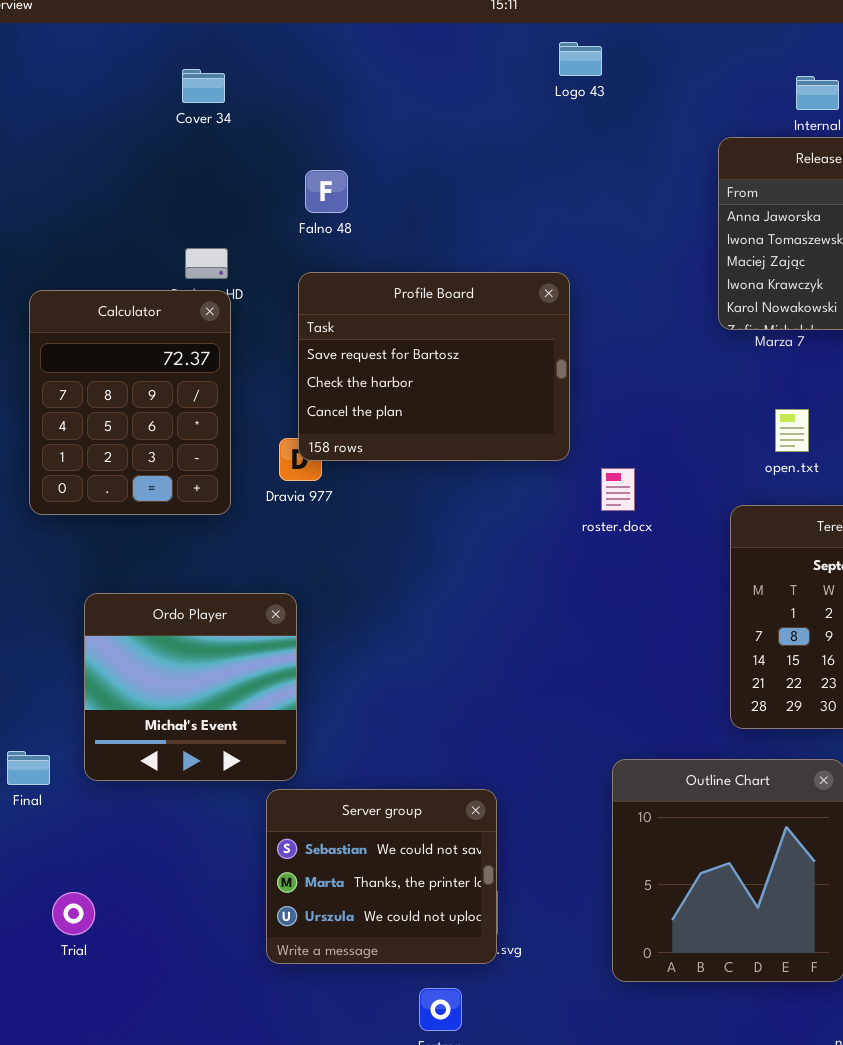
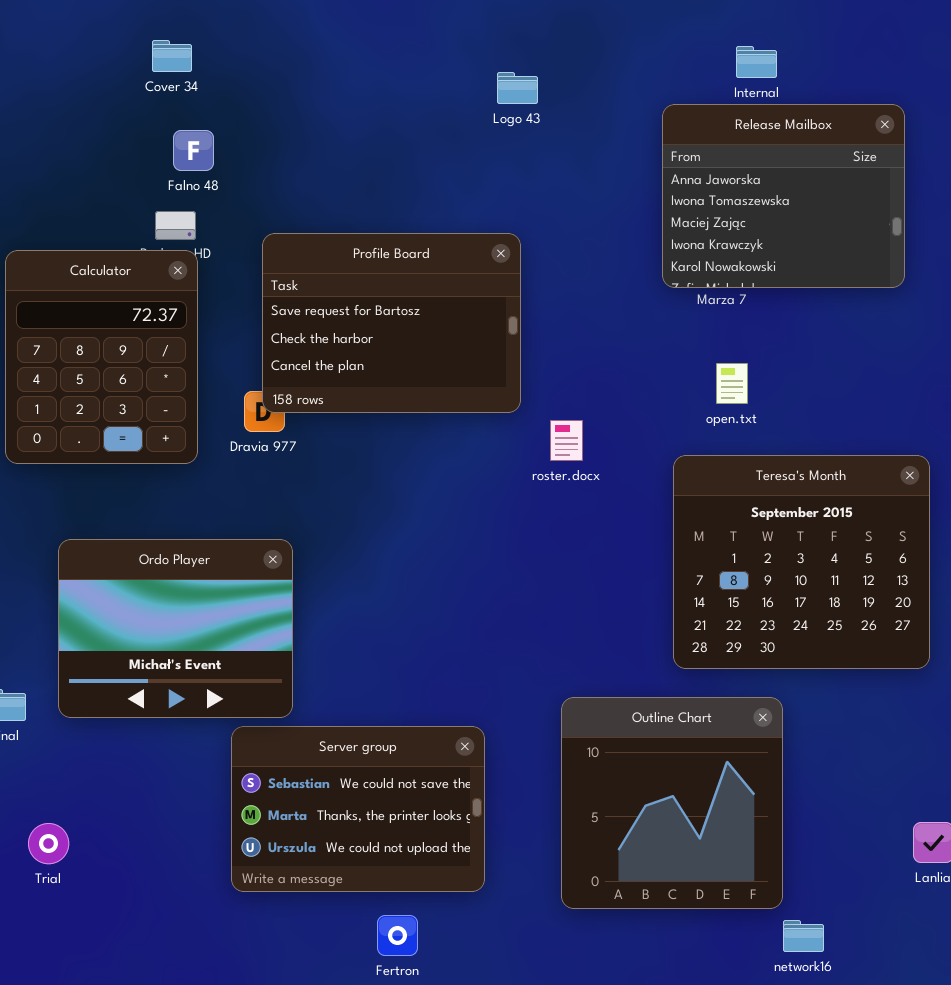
Logo 43: [559,42,602,76] -> [497,72,538,104], moved
Falno 48: [305,170,348,213] -> [173,130,214,171], moved
Ordo Player: [84,593,297,781] -> [58,539,293,718], resized
Server group: [266,789,497,964] -> [231,726,485,892], resized

